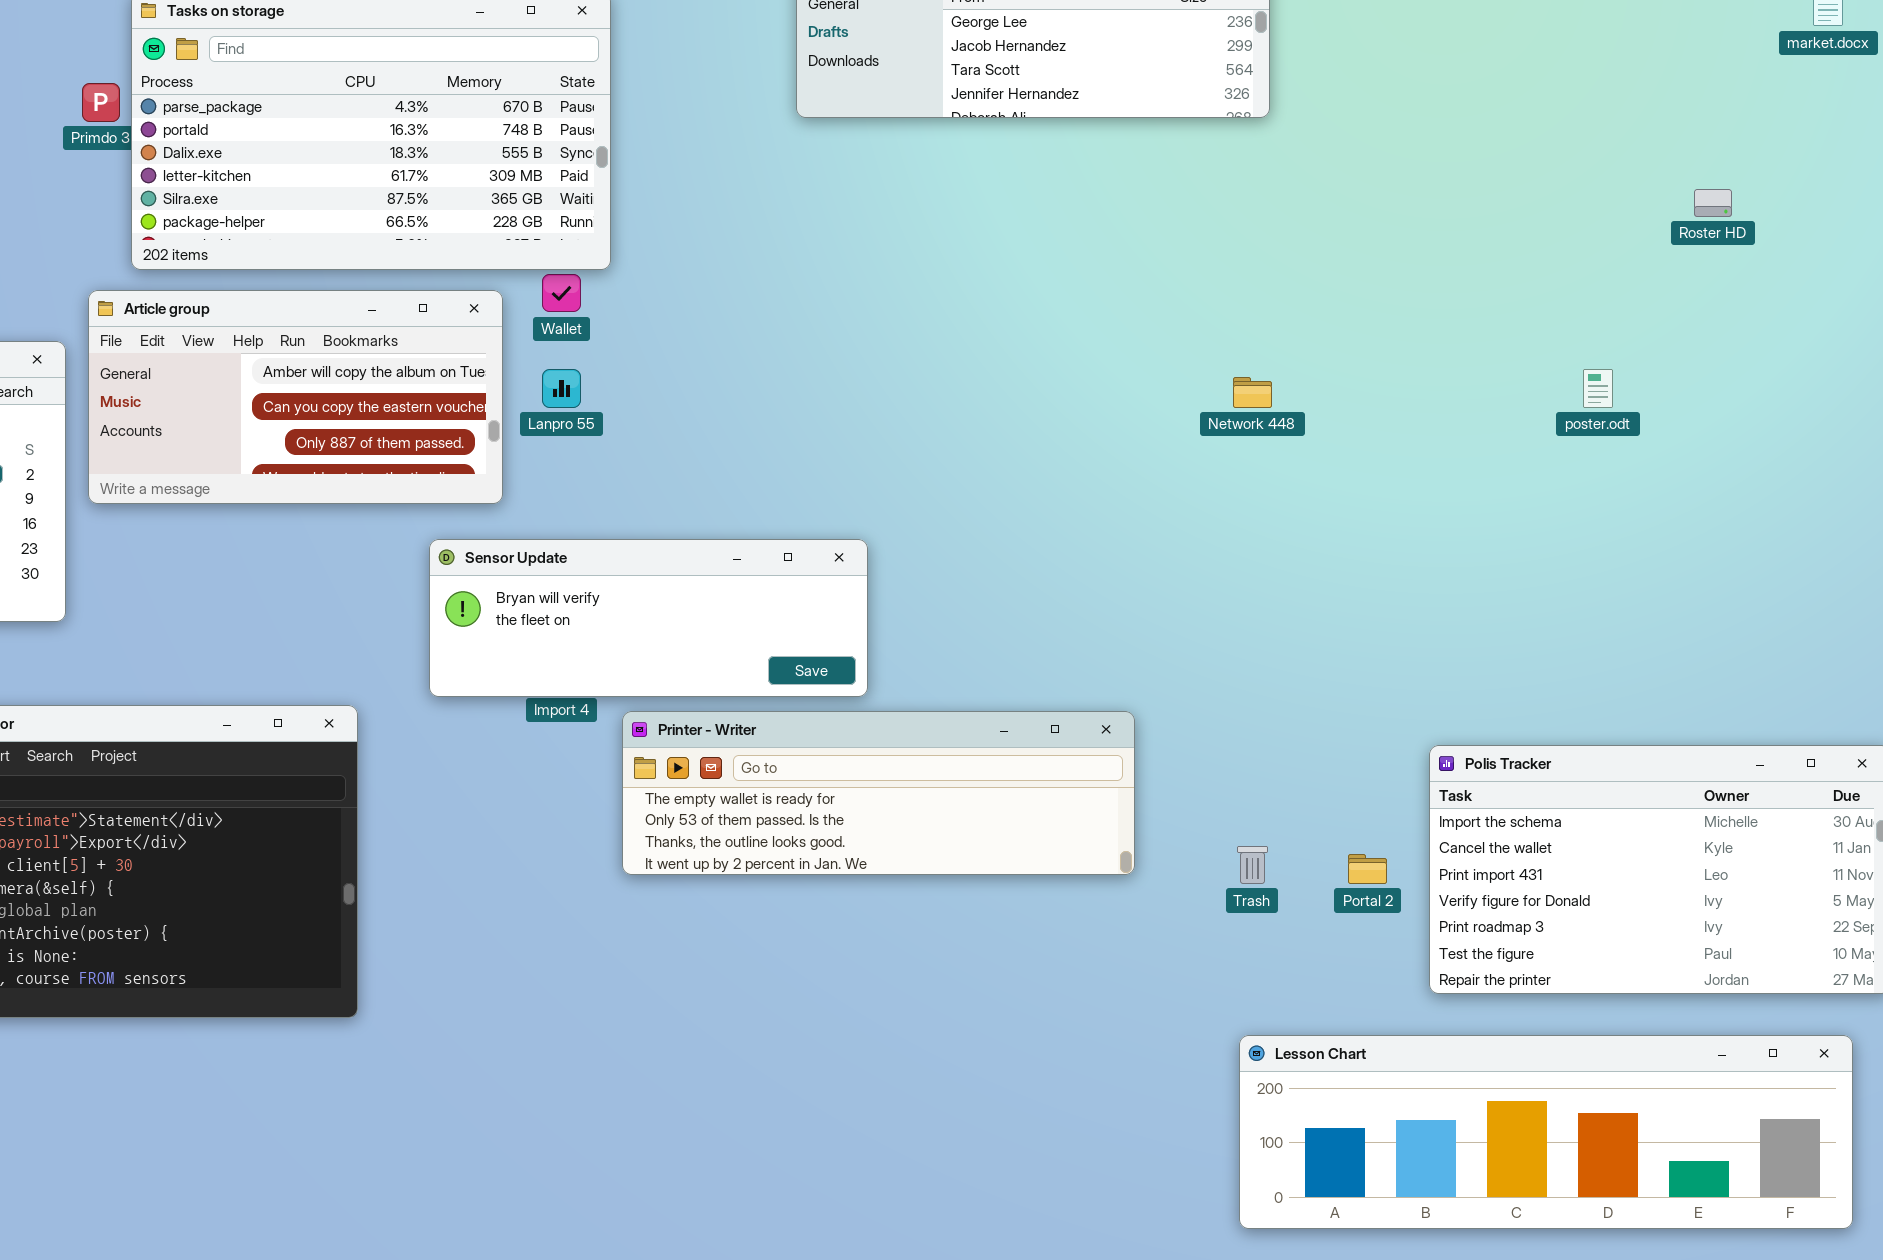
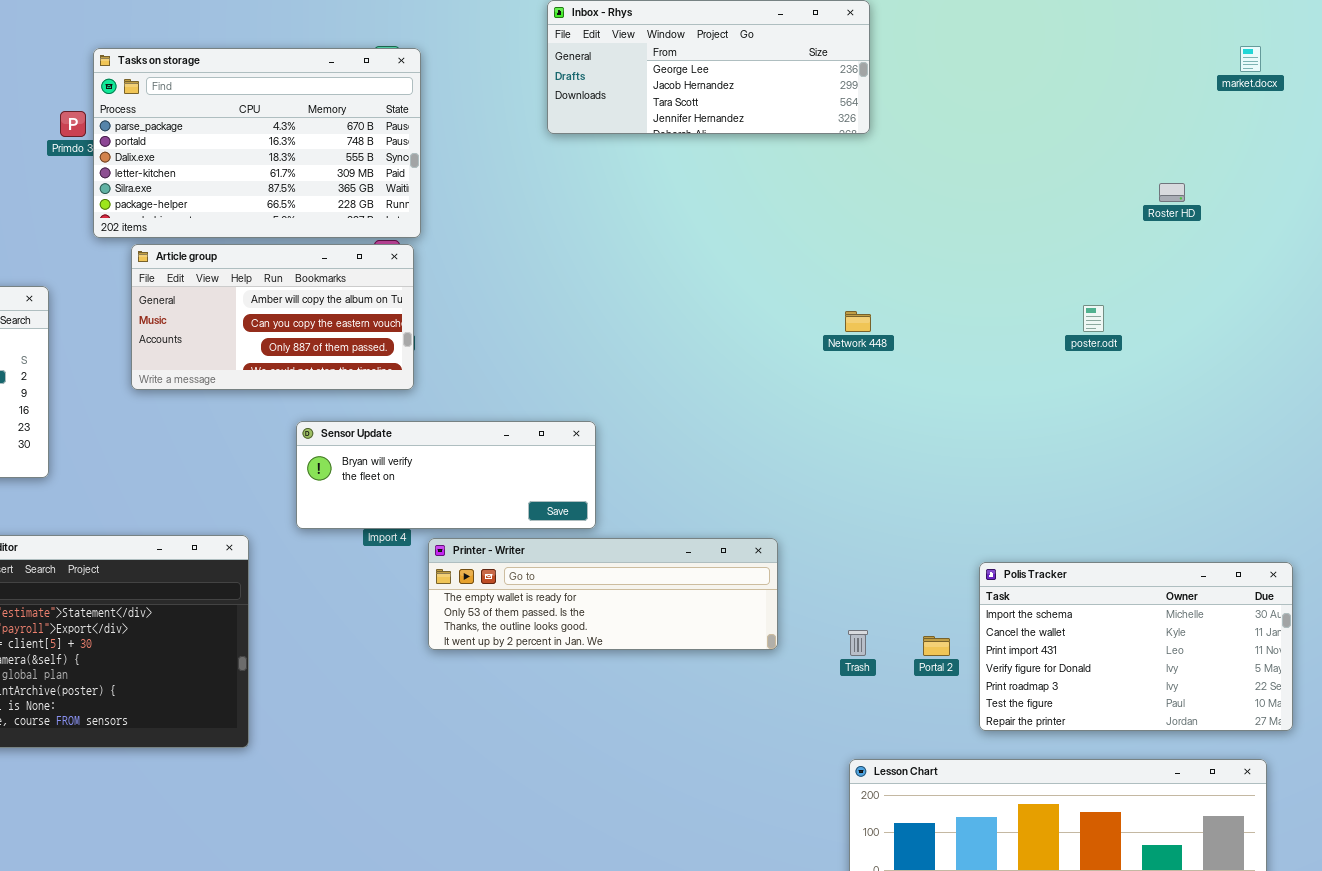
Article group: [88,290,503,504] -> [131,244,414,390], moved

